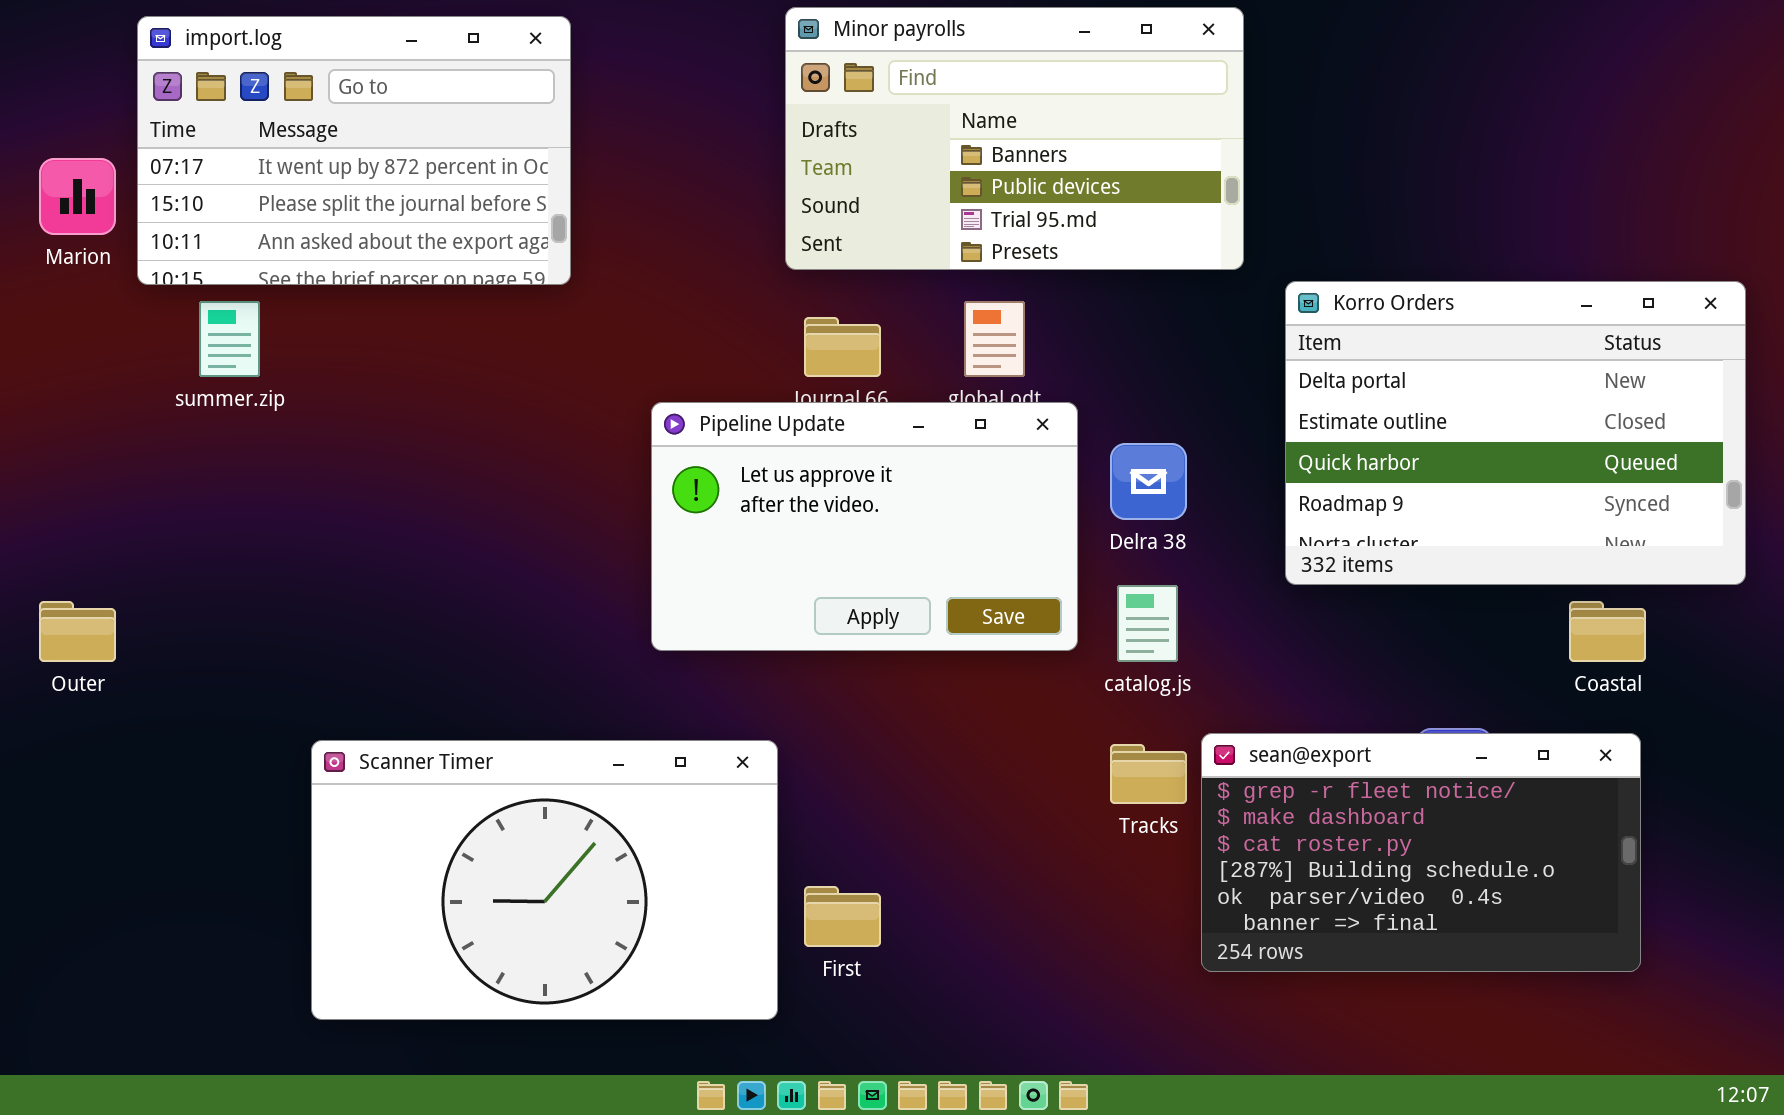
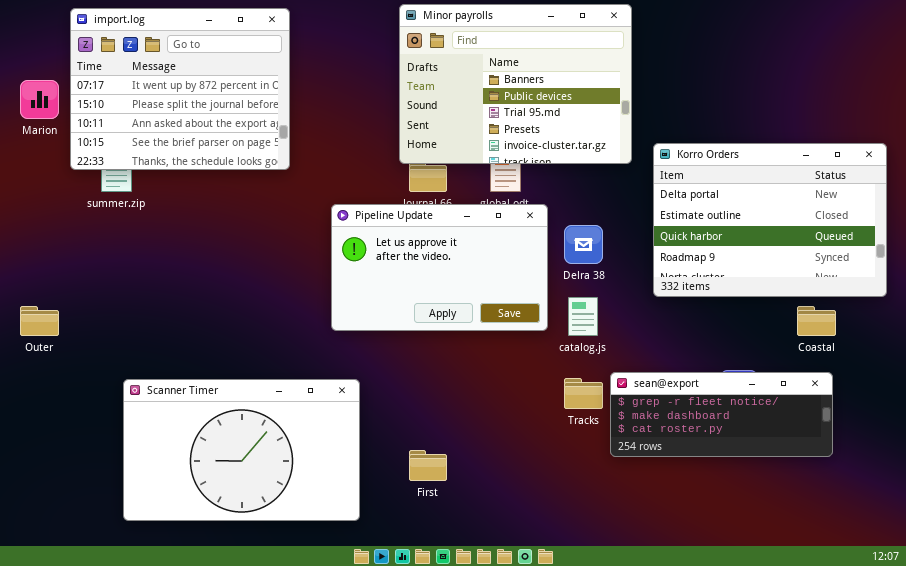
Minor payrolls: [785,7,1244,270] -> [399,4,632,164], resized
import.log: [137,16,571,285] -> [70,8,290,170], resized
sean@export: [1201,733,1641,972] -> [610,372,833,457], resized
Scanner Timer: [311,740,778,1020] -> [123,379,360,521], moved

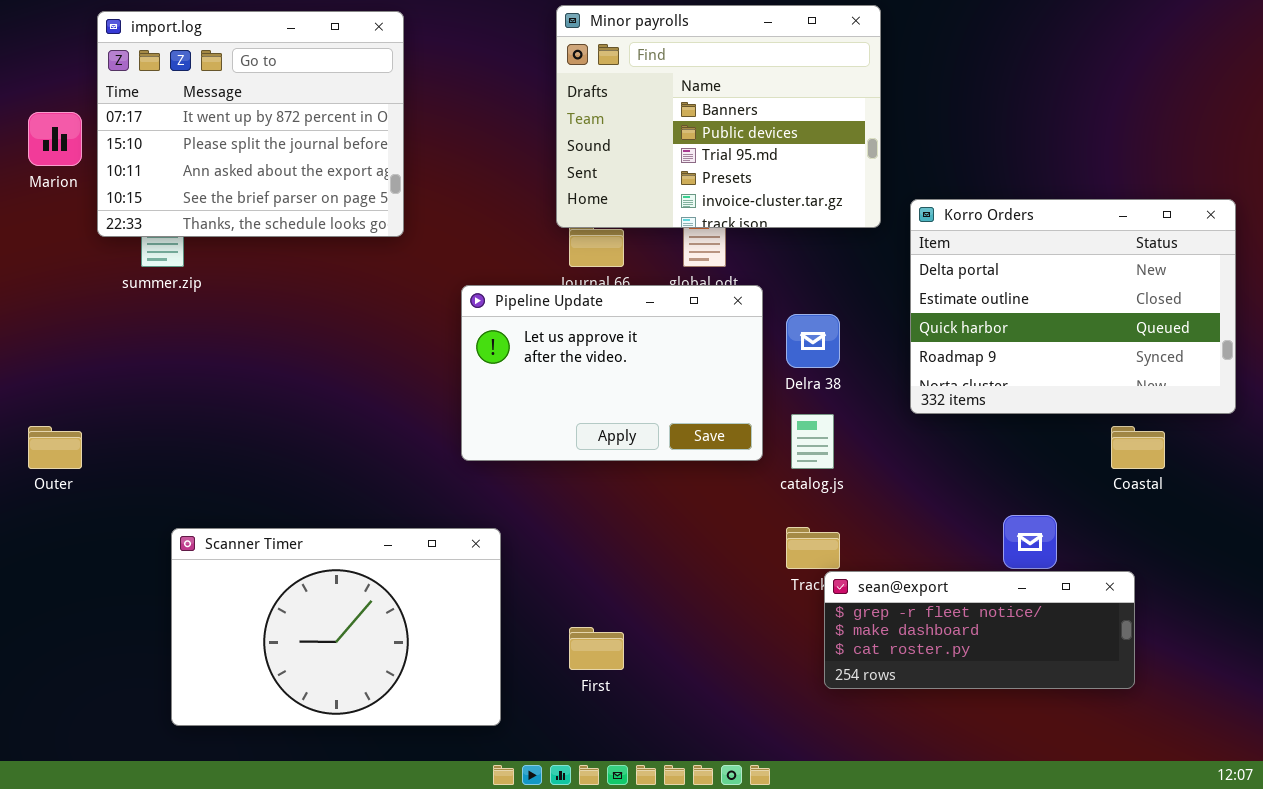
sean@export: [610,372,833,457] -> [824,571,1135,689], moved

